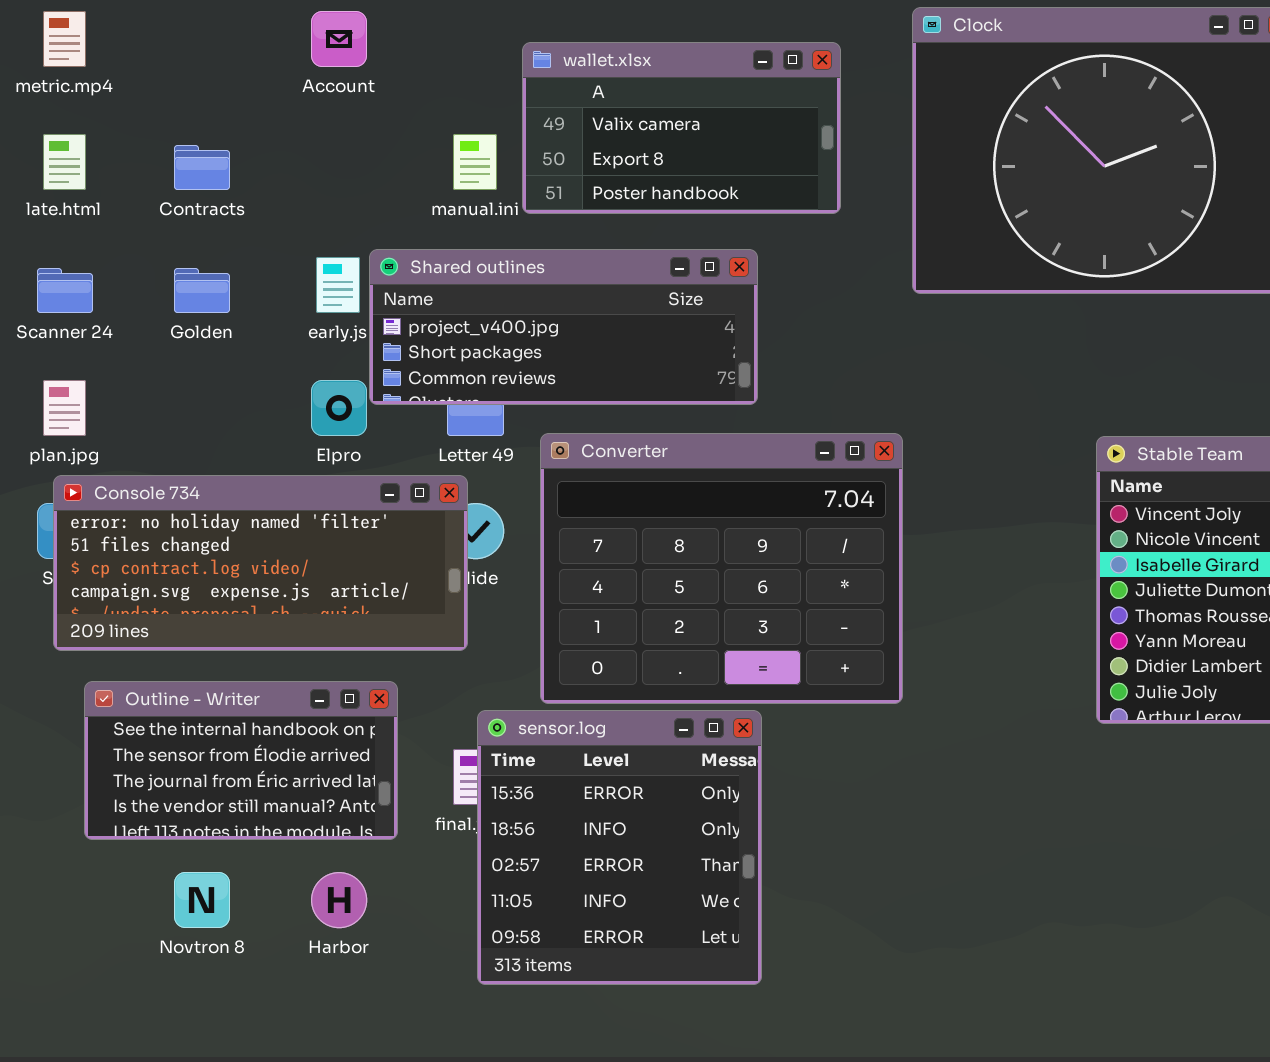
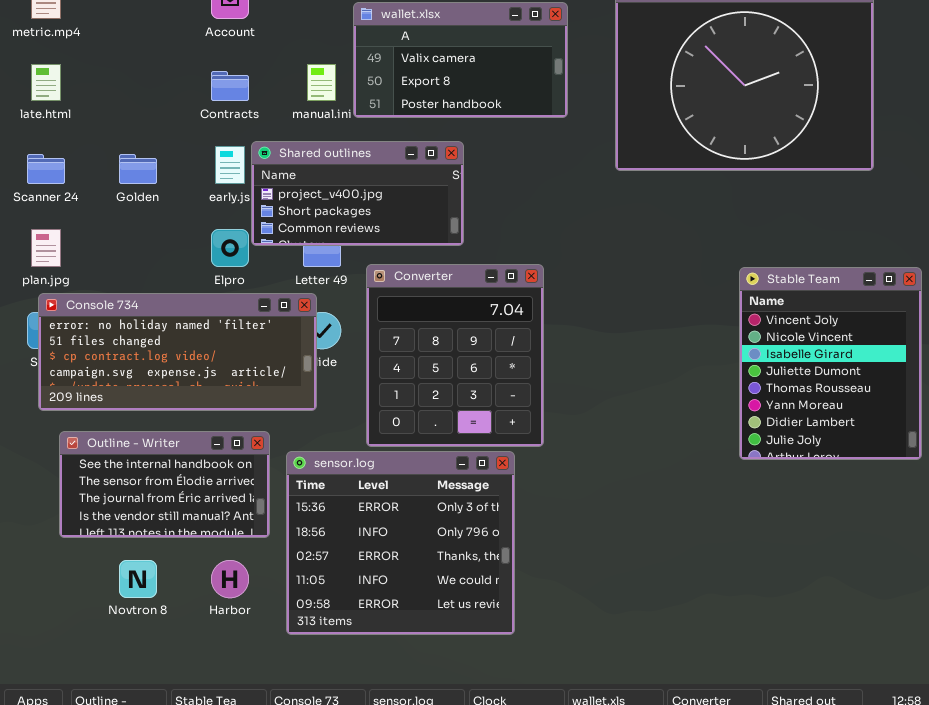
Contracts: [174,145,230,190] -> [211,71,249,101], moved
Shared outlines: [369,249,758,405] -> [251,141,464,246], resized
Converter: [540,433,903,704] -> [366,264,544,447], resized
sensor.log: [477,710,762,985] -> [286,451,515,635], resized

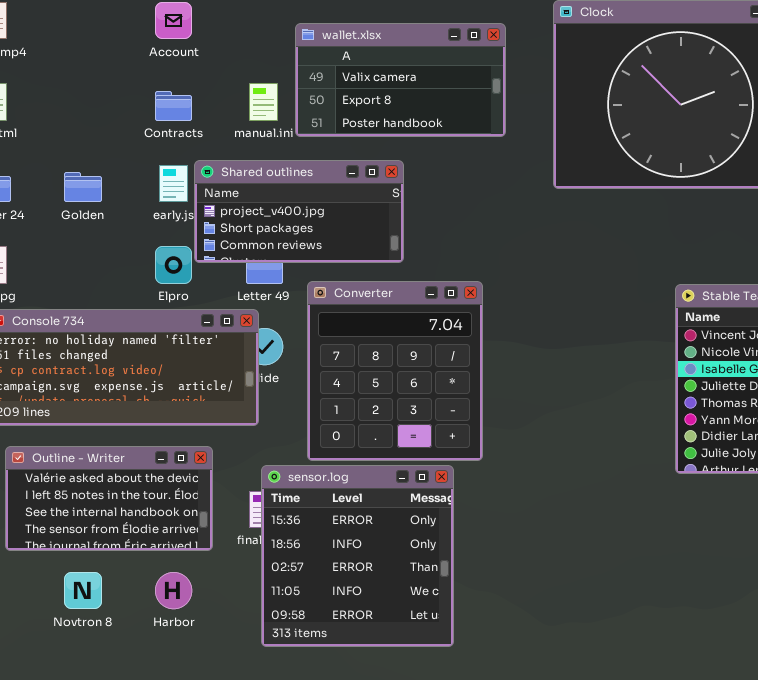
Outline - Writer: [59,431,270,538] -> [5,446,213,551], scrolled up 2 rows
sensor.log: [286,451,515,635] -> [261,465,454,647], resized

